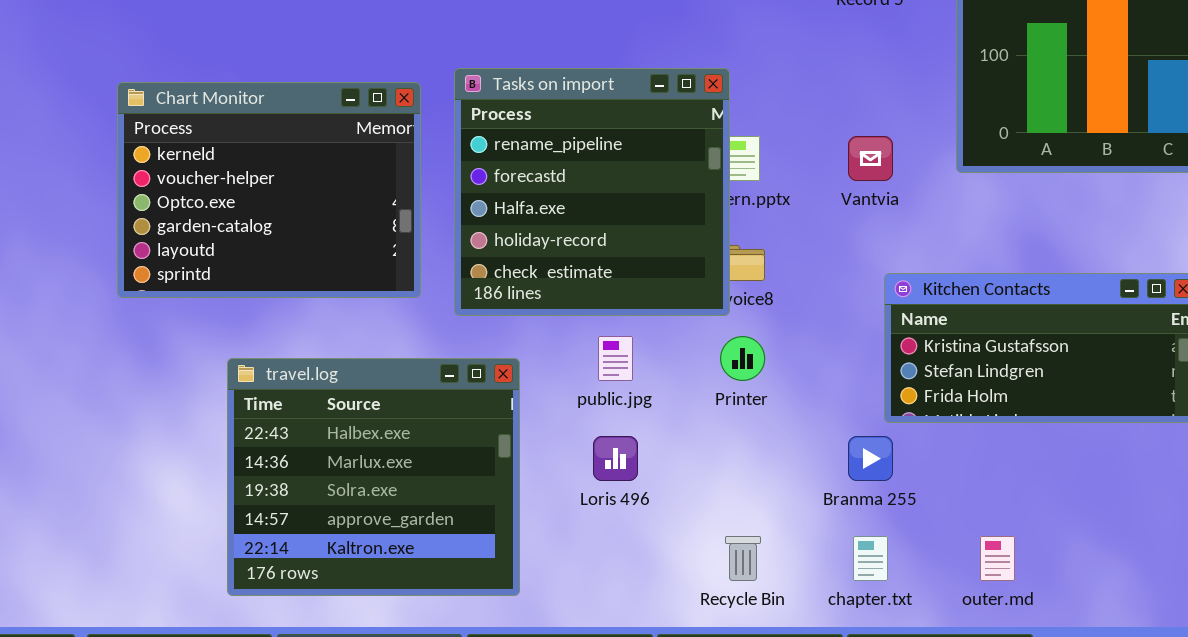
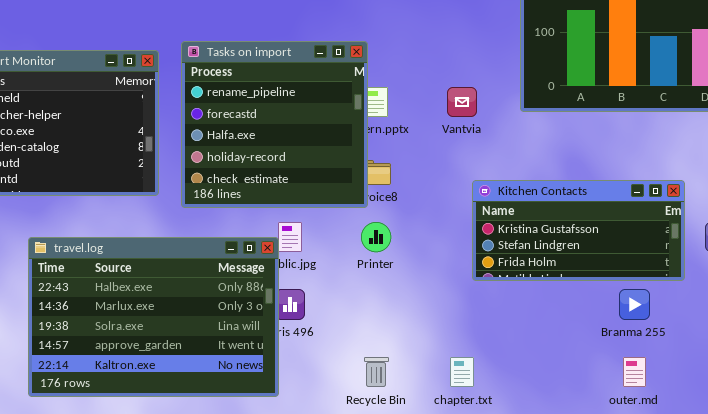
travel.log: [227,358,520,596] -> [28,237,279,397], resized
Branma 255: [848,436,893,481] -> [619,289,650,320], moved
outer.md: [980,536,1015,581] -> [623,357,646,387], moved

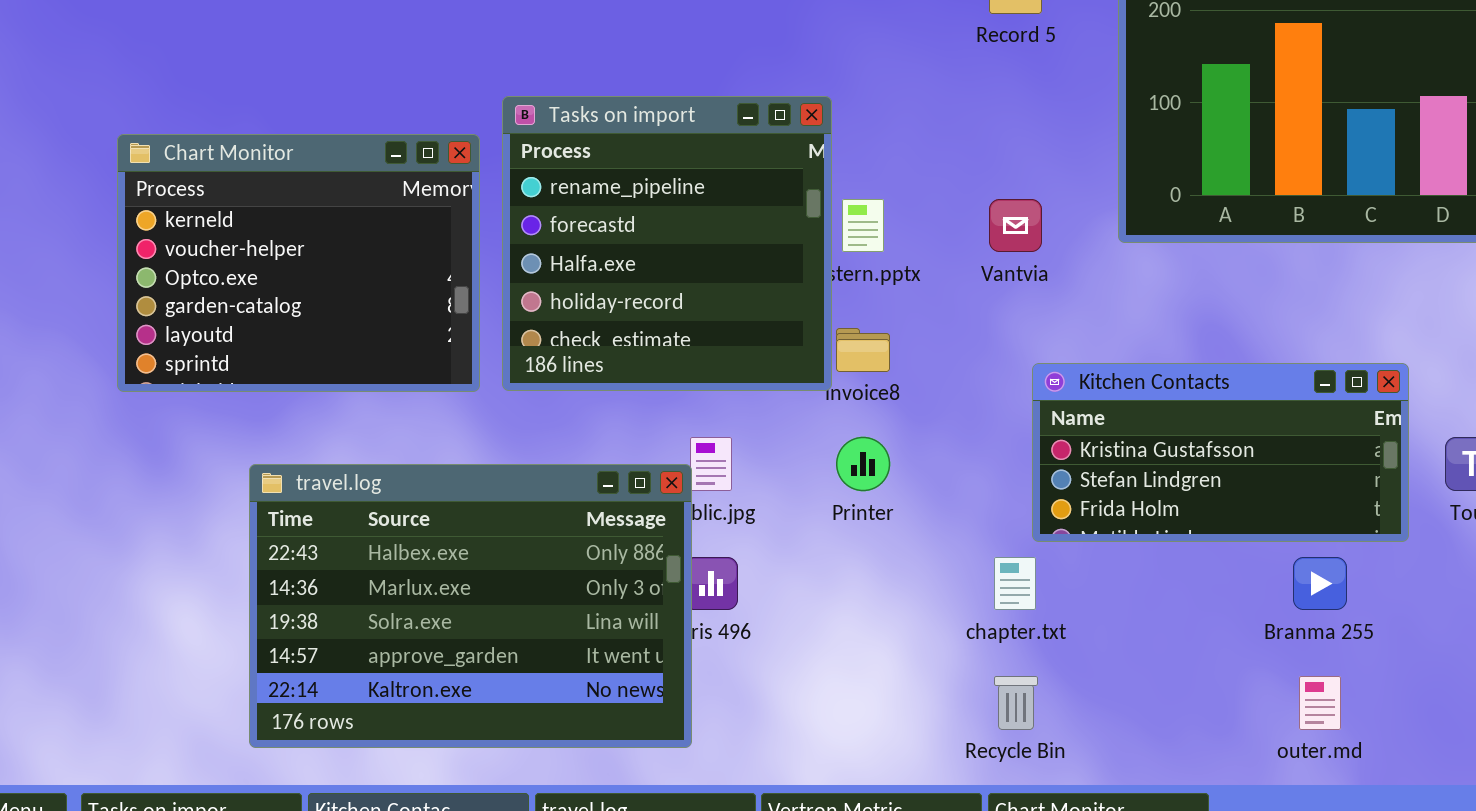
Tasks on import: [181,41,368,208] -> [502,96,832,391], moved
Recycle Bin: [364,357,389,387] -> [994,676,1038,730], moved
chapter.txt: [450,357,474,387] -> [994,557,1036,610], moved

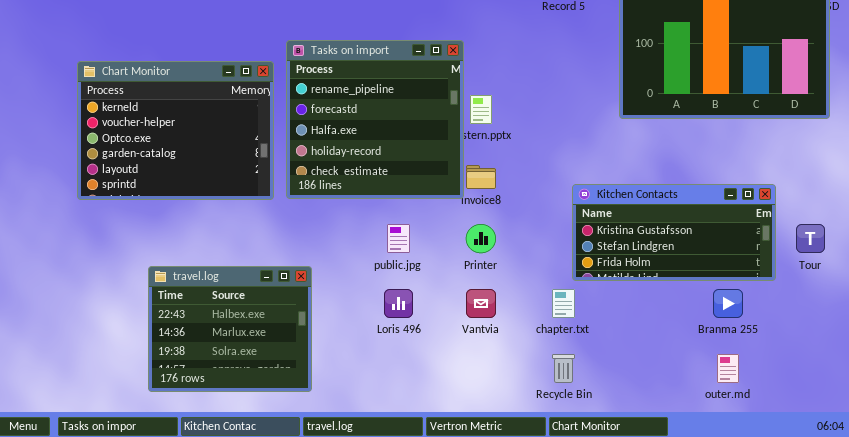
Vantvia: [989,199,1042,252] -> [466,289,496,318], moved
travel.log: [249,464,692,748] -> [148,266,312,392], resized

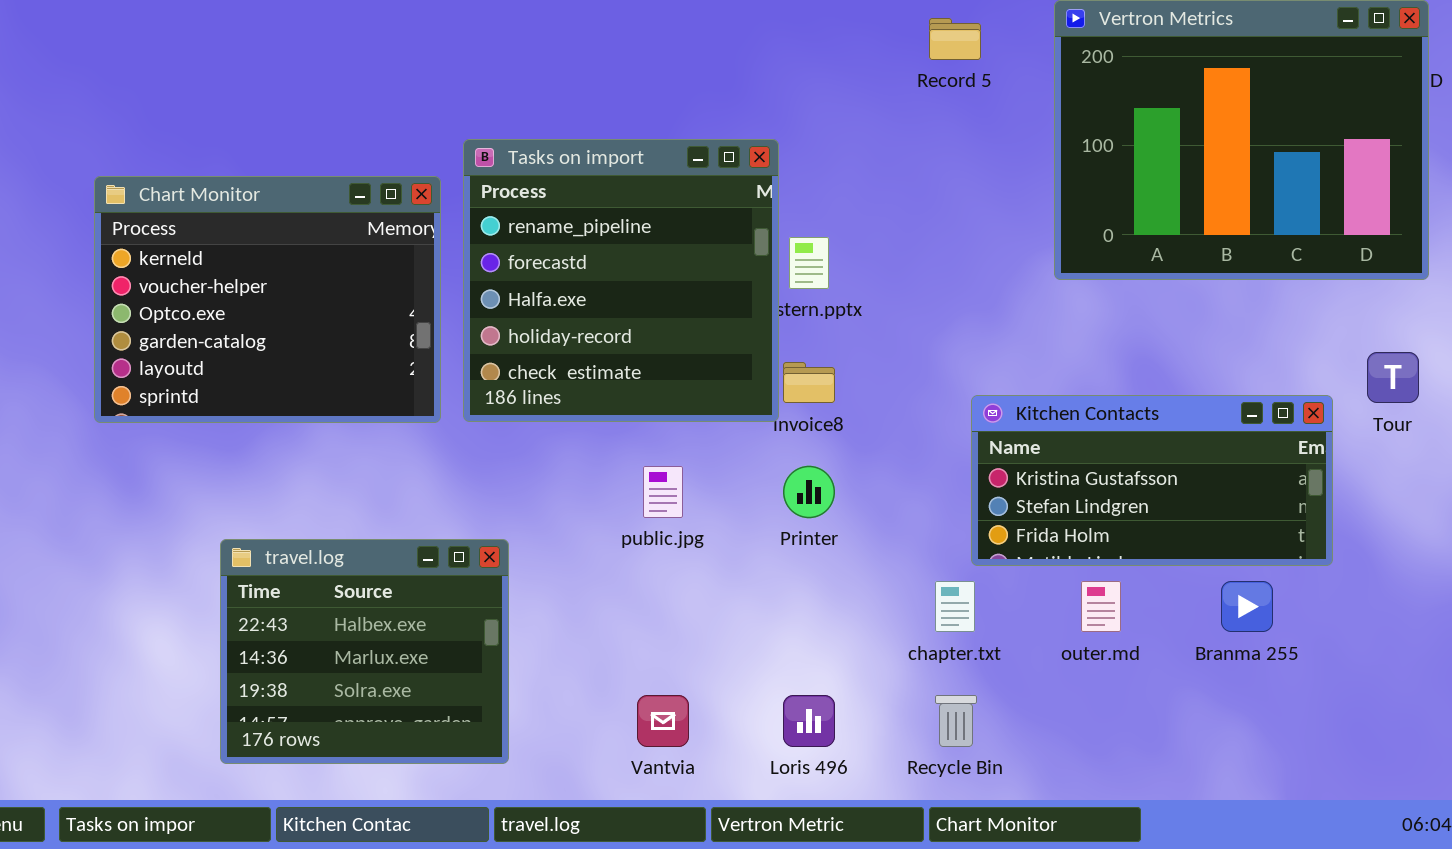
Tour: [796,224,825,253] -> [1367,352,1419,403], moved
Loris 496: [384,289,413,318] -> [783,695,835,747], moved
Vantvia: [466,289,496,318] -> [637,695,689,747], moved
outer.md: [717,354,739,383] -> [1081,581,1121,632], moved

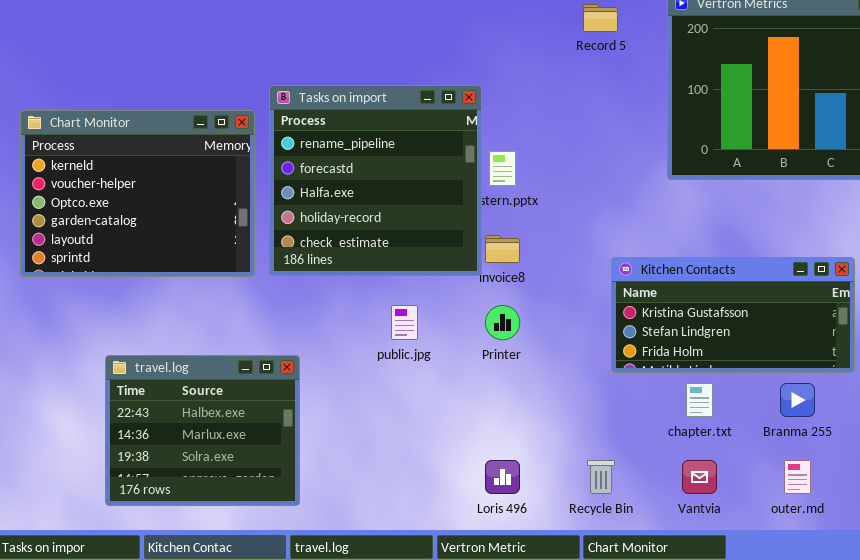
chapter.txt: [935,581,975,632] -> [686,383,713,417], moved
outer.md: [1081,581,1121,632] -> [784,460,811,494], moved
Vantvia: [637,695,689,747] -> [682,460,717,494], moved

